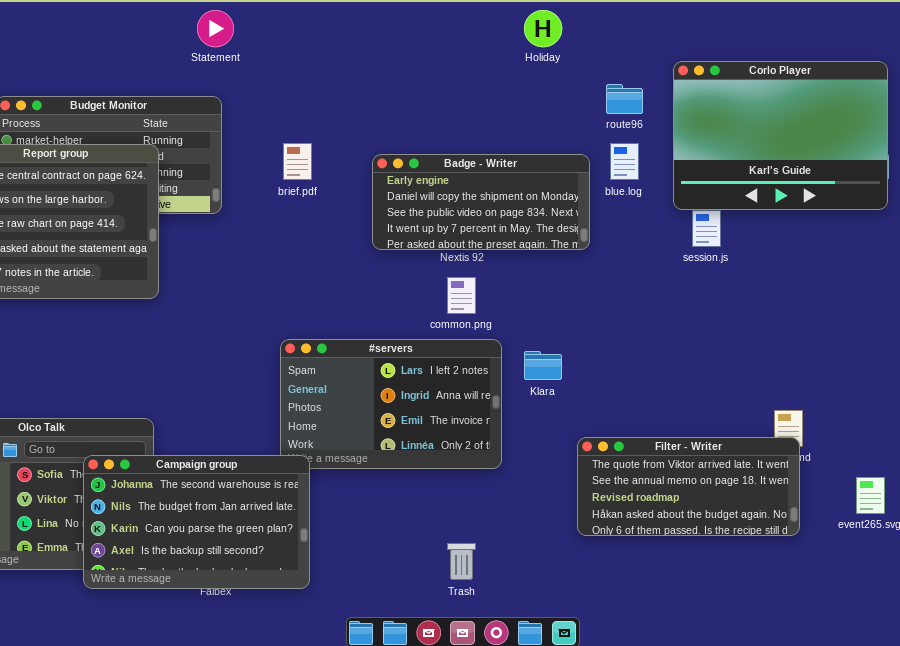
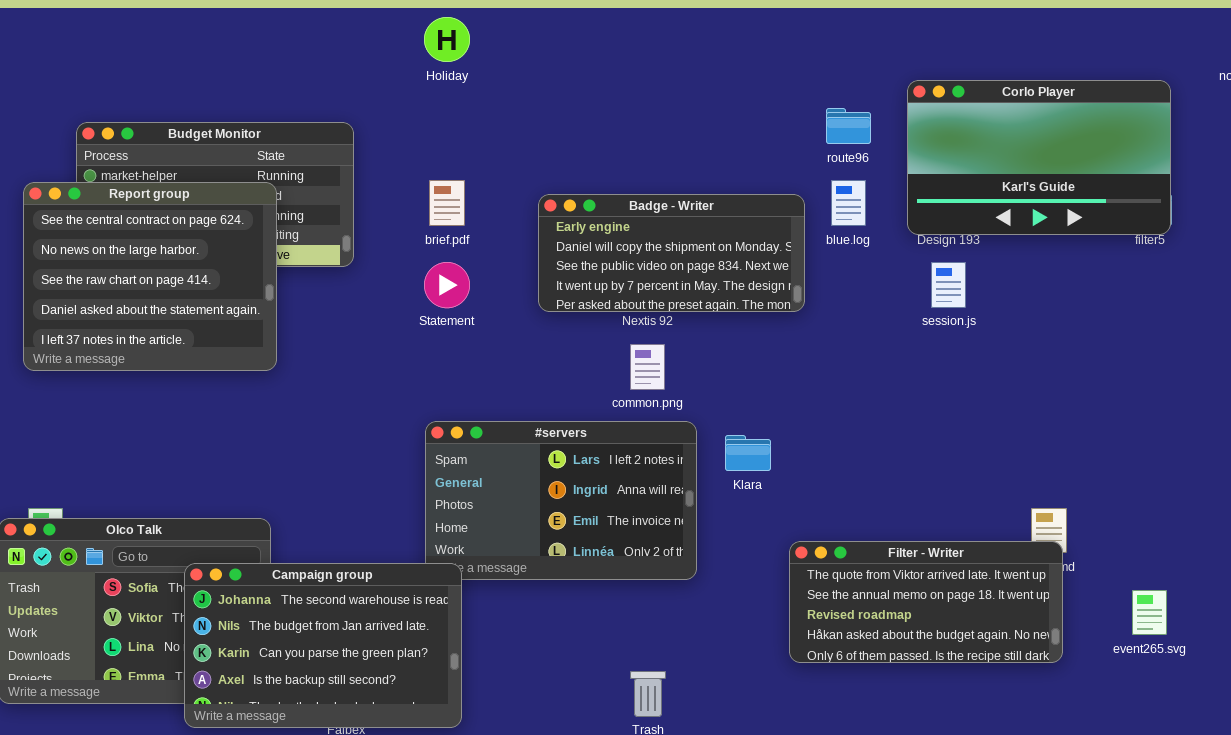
Statement: [197,10,234,47] -> [424,262,470,308], moved
Holiday: [524,10,562,47] -> [424,17,470,62], moved
Corlo Player: [673,61,888,210] -> [907,80,1171,235], resized

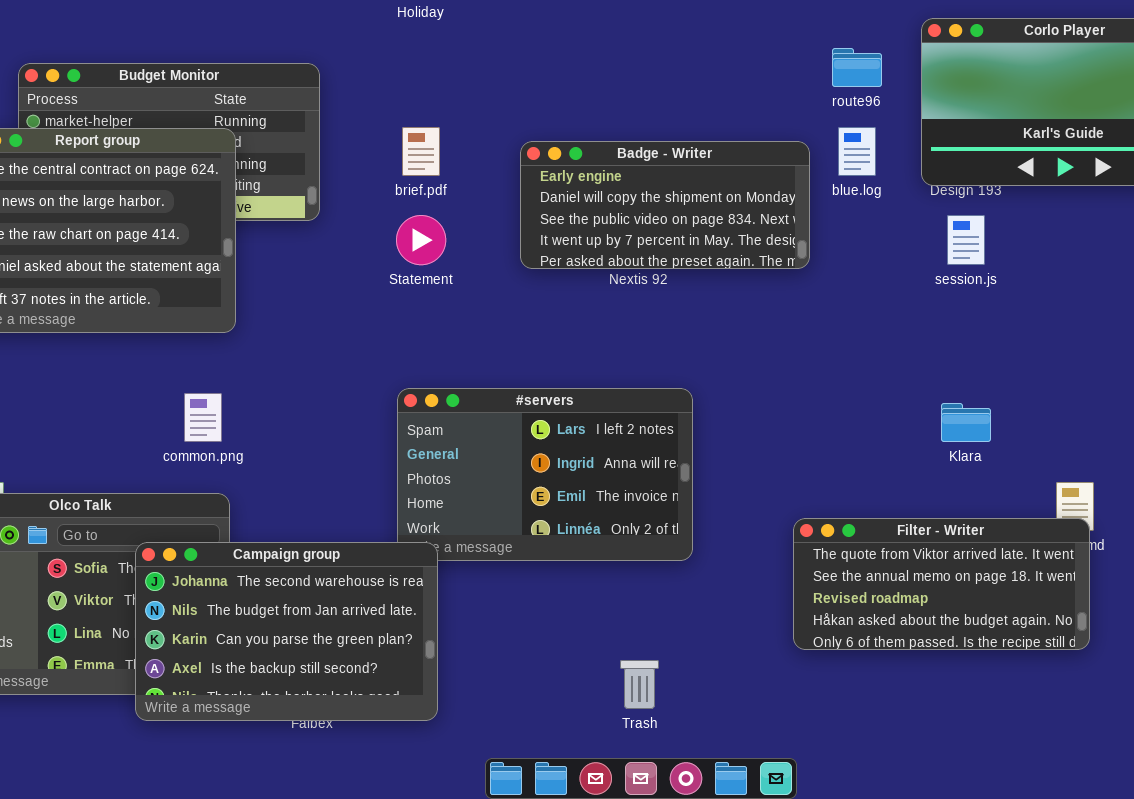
common.png: [630,344,665,390] -> [184,393,222,442], moved
Klara: [725,435,771,471] -> [941,403,991,442], moved

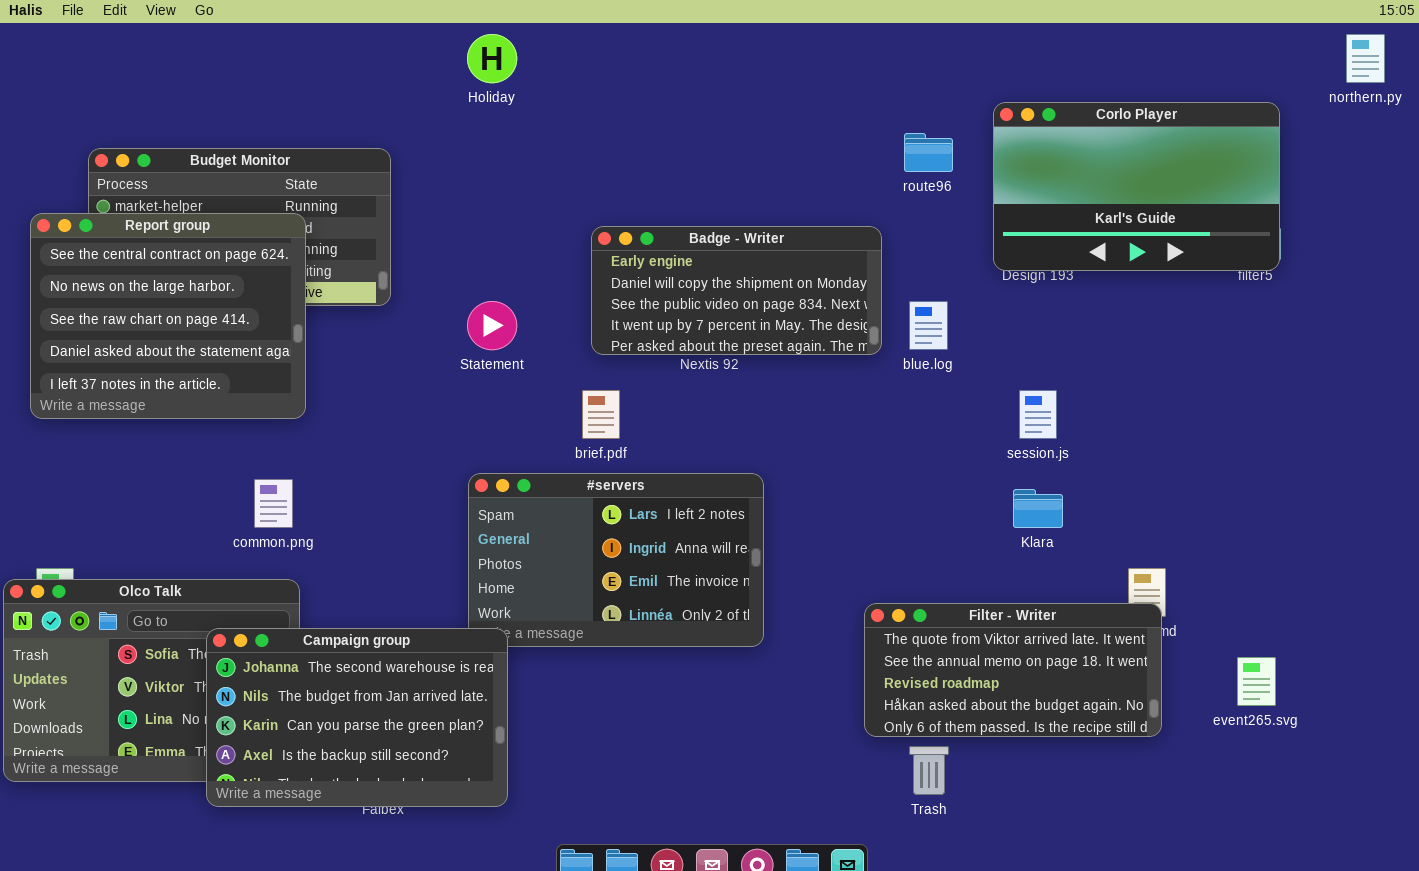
brief.pdf: [402,127,440,176] -> [582,390,620,439], moved
blue.log: [838,127,876,176] -> [909,301,948,350], moved
session.js: [947,215,985,265] -> [1019,390,1057,439], moved
Trash: [620,660,659,709] -> [909,746,949,795], moved

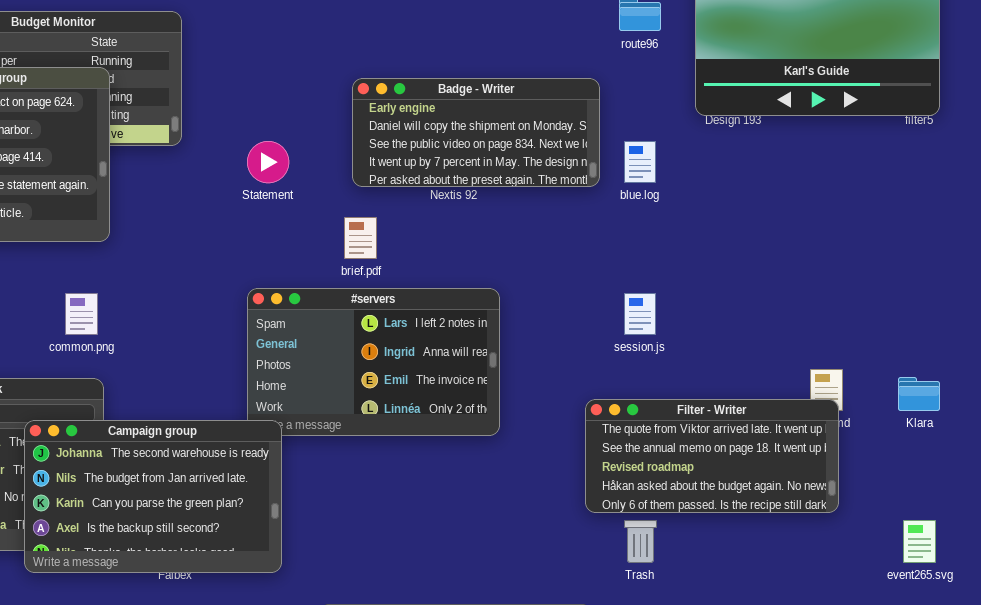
session.js: [1019,390,1057,439] -> [624,293,656,335], moved
Klara: [1013,489,1063,528] -> [898,377,940,411], moved
event265.svg: [1237,657,1276,706] -> [903,520,936,563], moved

